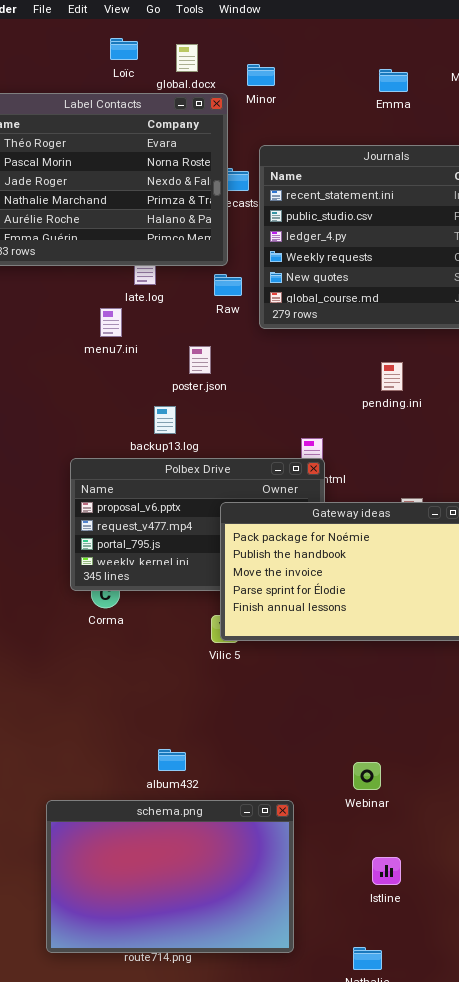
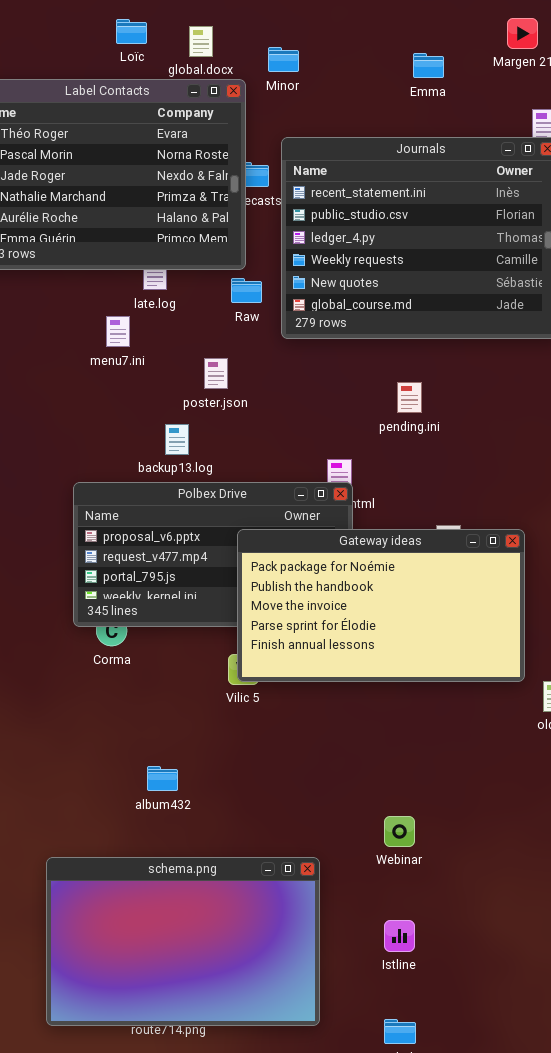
pending.ini: [381,362,403,391] -> [397,382,422,413], moved
album432: [158,749,186,771] -> [147,766,178,791], moved
Istline: [372,857,401,885] -> [384,920,415,952], moved

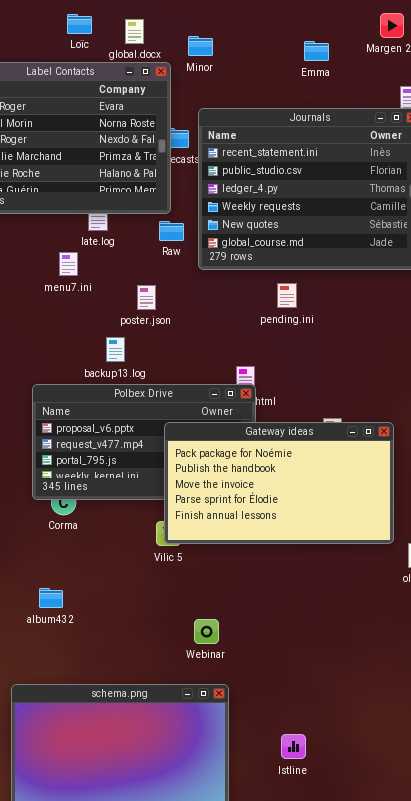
pending.ini: [397,382,422,413] -> [277,283,297,308], moved
album432: [147,766,178,791] -> [39,588,63,608], moved
Webinar: [384,816,415,847] -> [194,619,219,644], moved

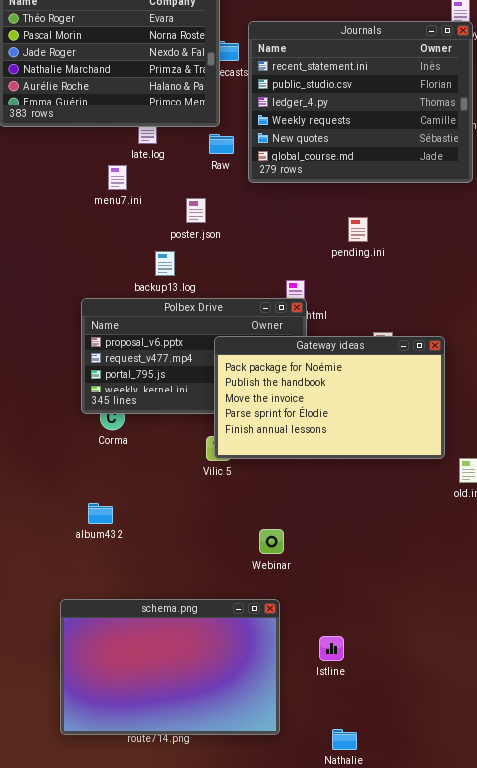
pending.ini: [277,283,297,308] -> [348,217,368,242], moved
Webinar: [194,619,219,644] -> [259,529,284,554], moved
Istline: [281,734,306,759] -> [319,636,344,661], moved

